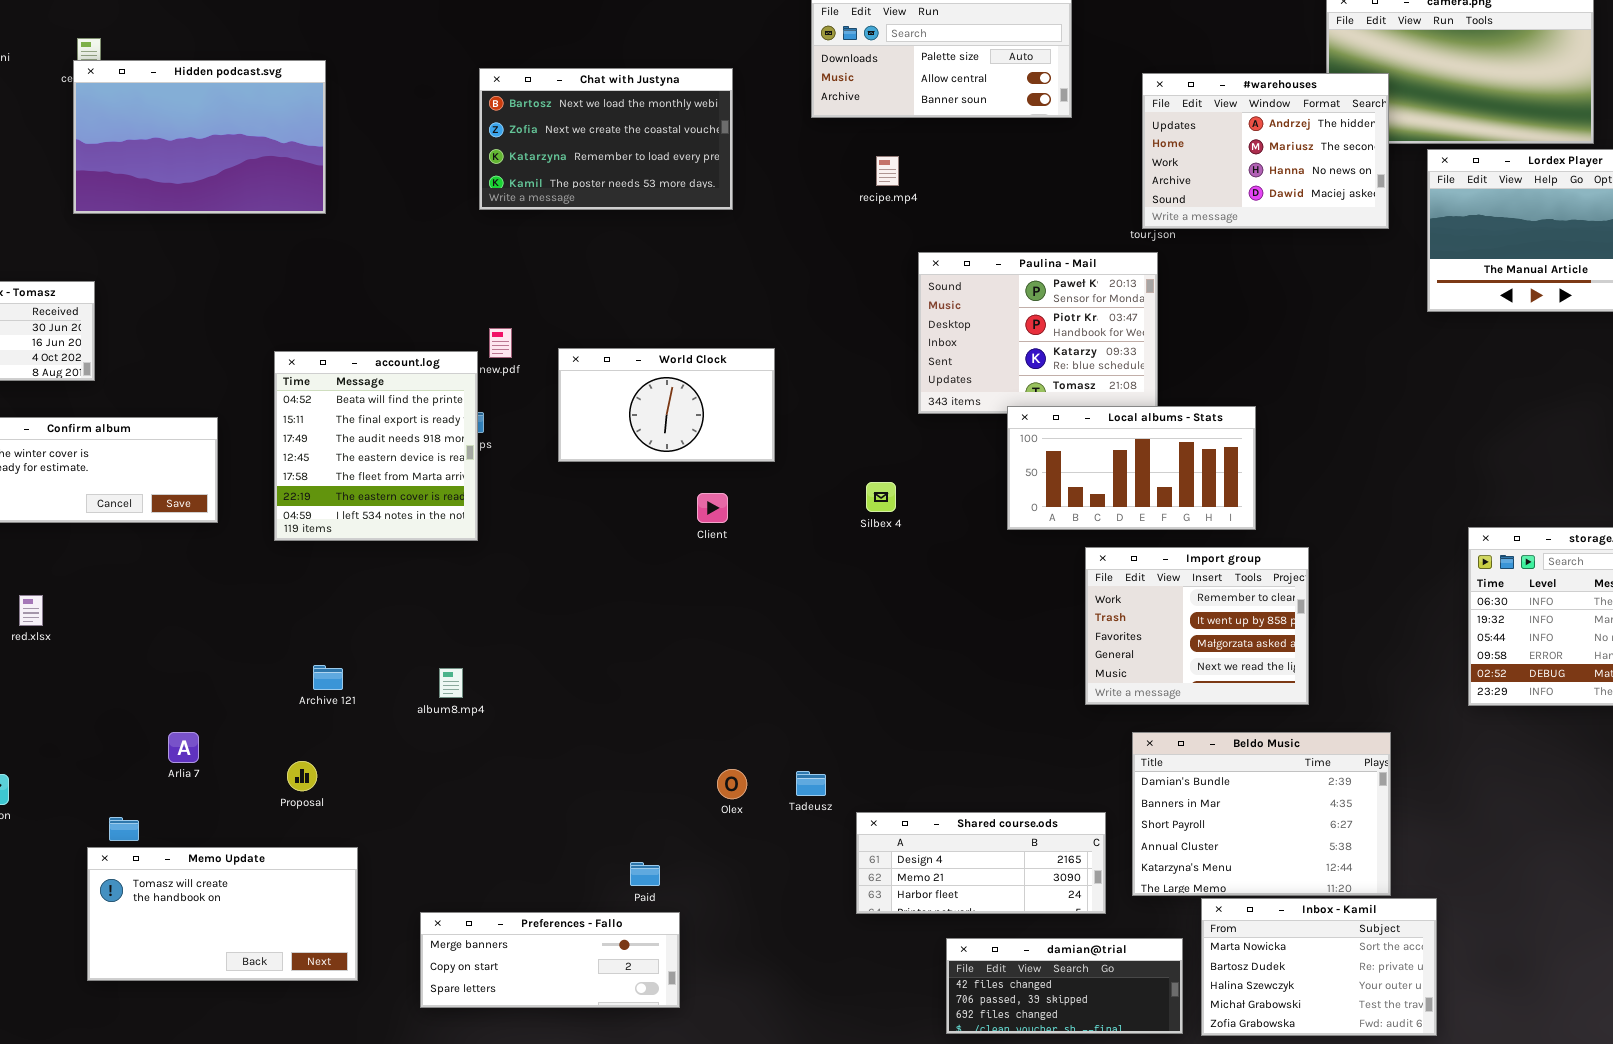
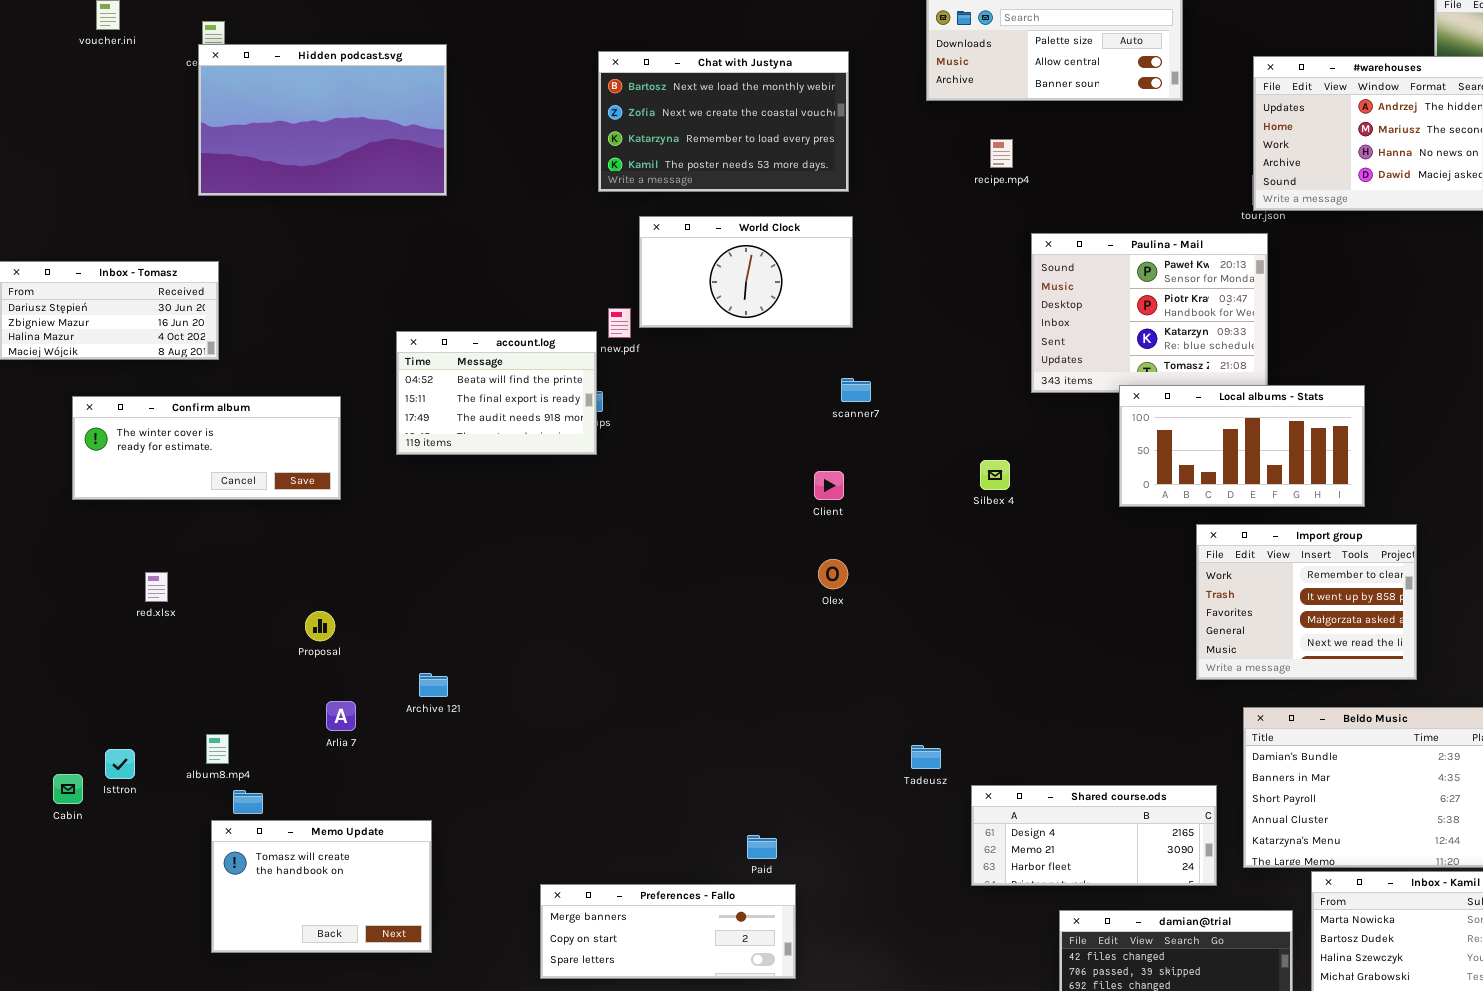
World Clock: [558,348,775,462] -> [639,216,853,328], moved
account.log: [274,351,478,541] -> [396,331,597,455], resized
Archive 121: [313,665,343,690] -> [419,673,448,697], moved
album8.mp4: [439,668,463,698] -> [206,734,229,764], moved
Arlia 7: [168,732,199,763] -> [326,701,356,731], moved
Proposal: [287,761,317,791] -> [305,611,335,641], moved
Olex: [717,769,747,799] -> [818,559,848,589], moved
Memo Update: [87,847,358,981] -> [211,820,432,953], resized

